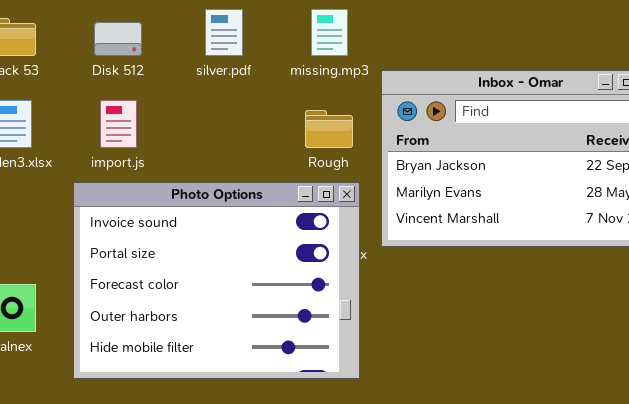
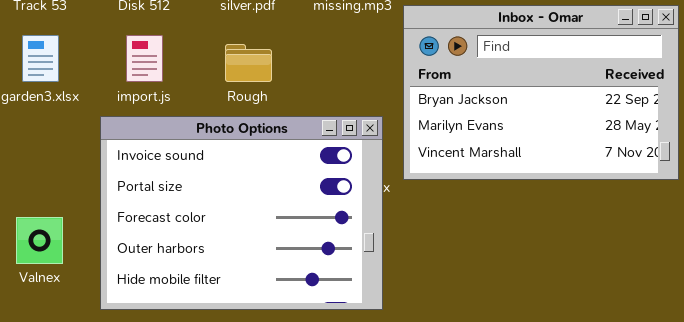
Rough: [305,110,353,148] -> [225,44,272,82], moved

